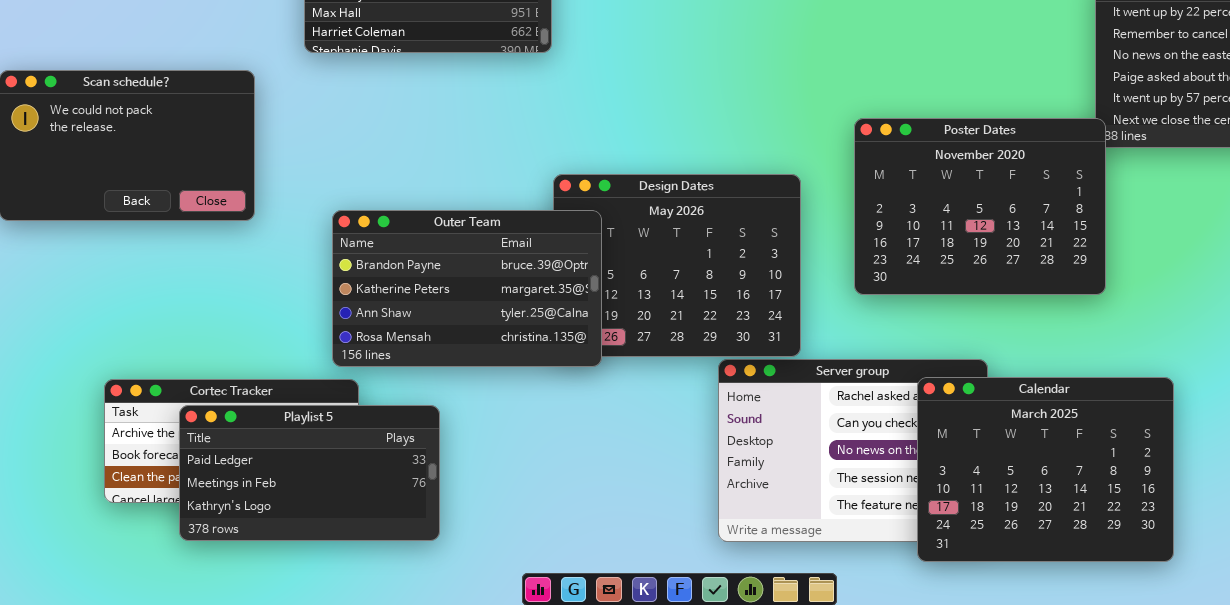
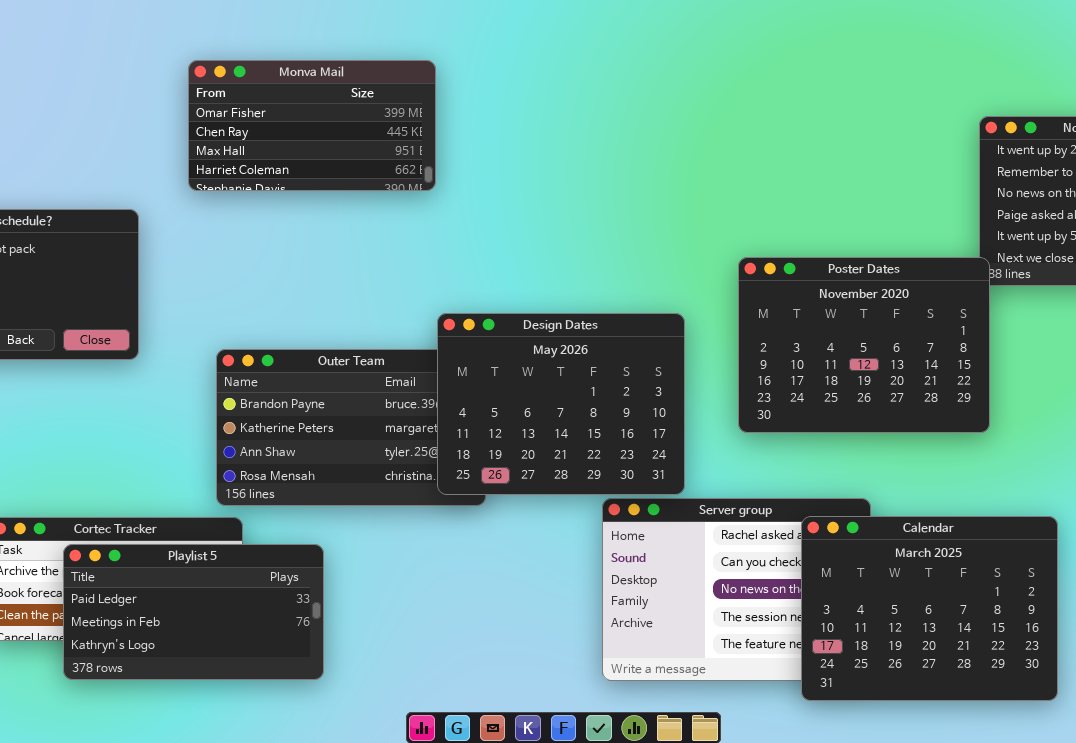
Design Dates: [553,174,801,357] -> [437,313,685,495], raised

